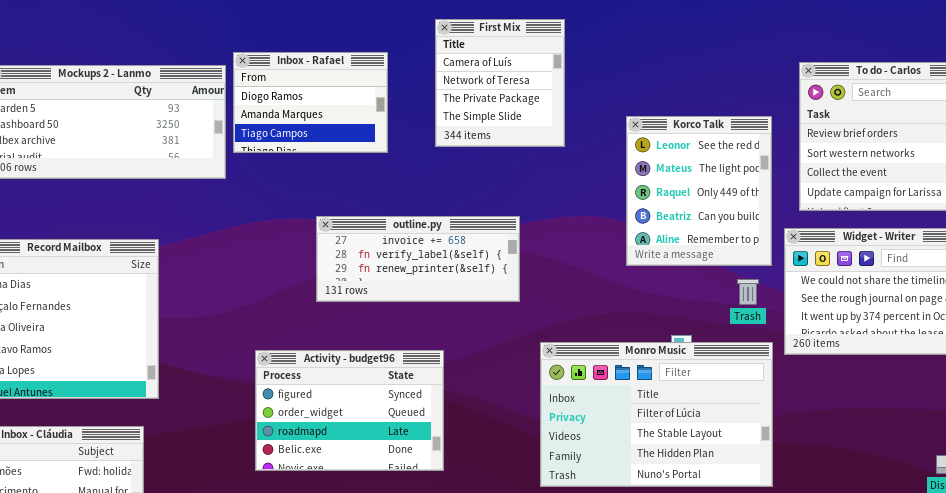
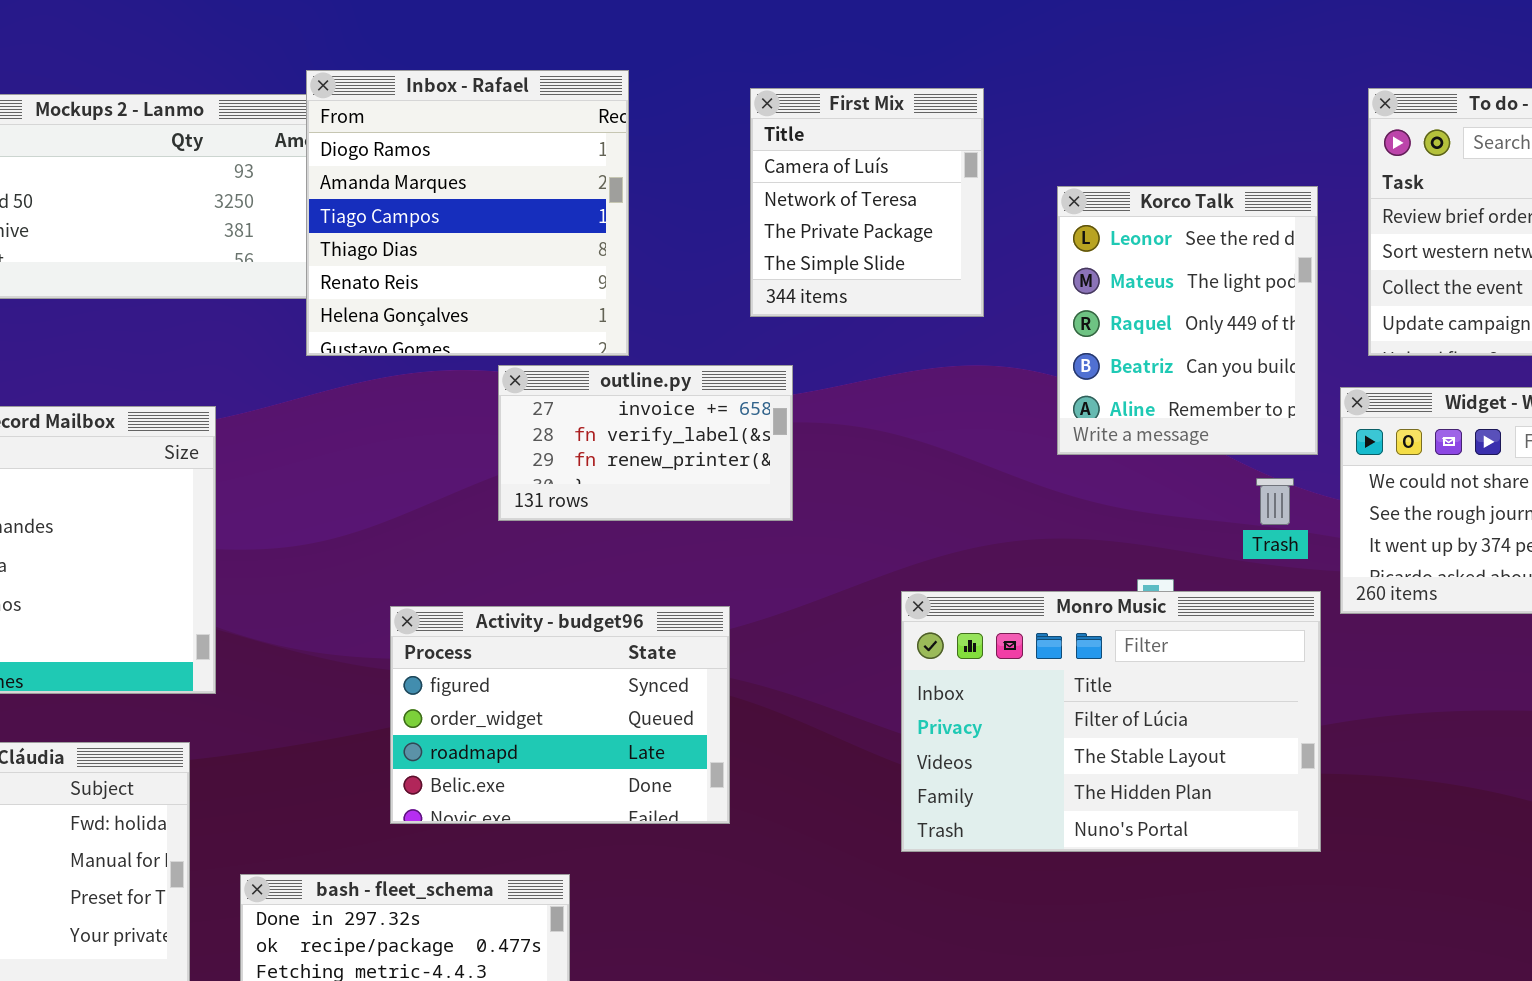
First Mix: [435,19,565,147] -> [750,88,984,317], moved
Inbox - Rafael: [233,52,388,153] -> [306,70,629,356], resized
outline.py: [316,216,520,302] -> [498,365,793,521], resized

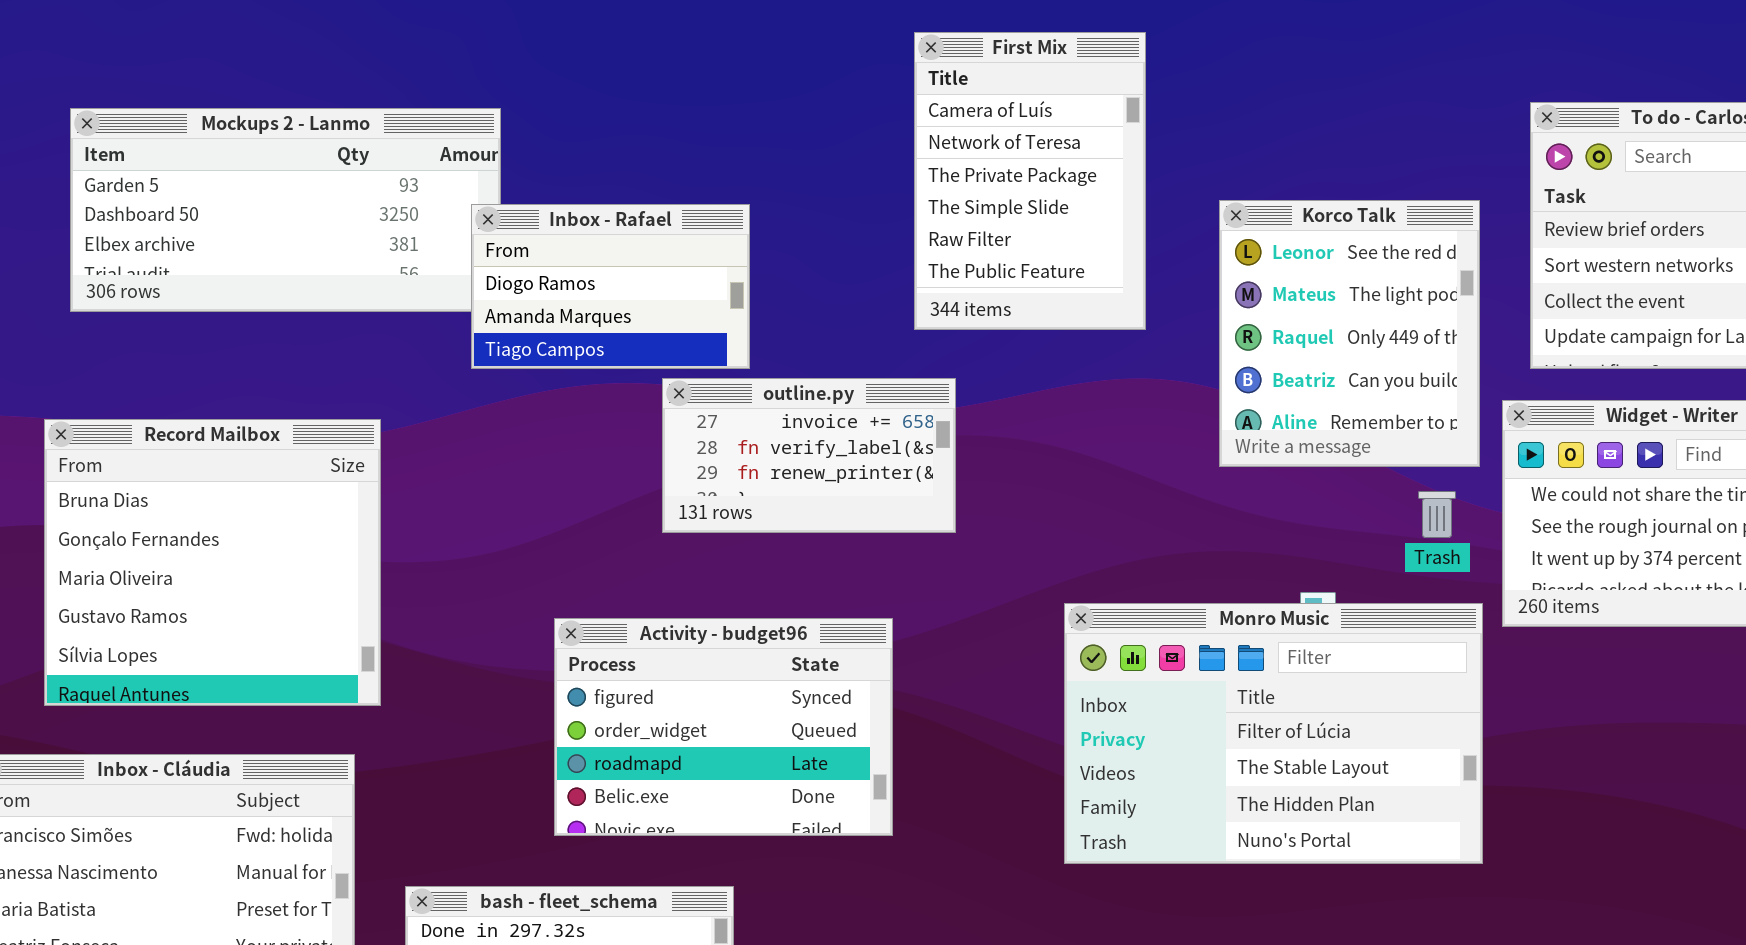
Inbox - Rafael: [306,70,629,356] -> [471,204,750,369], resized
First Mix: [750,88,984,317] -> [914,32,1146,330], resized

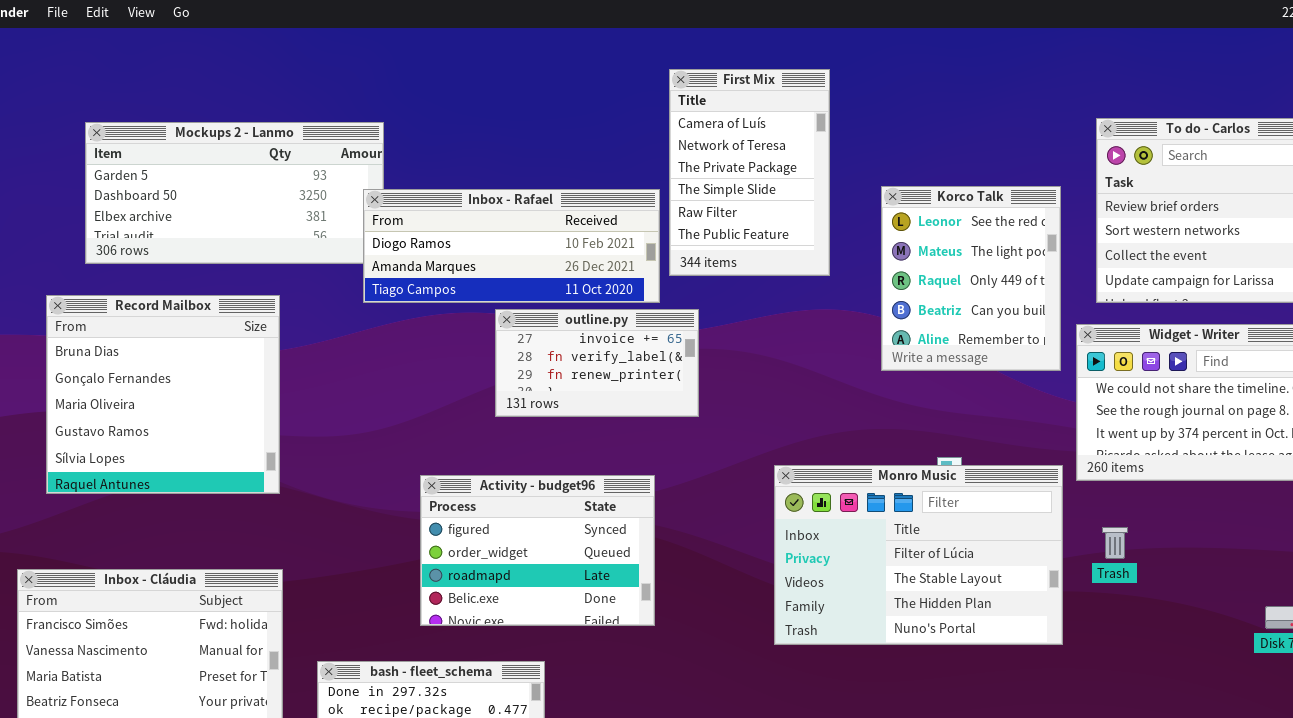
Inbox - Rafael: [471,204,750,369] -> [363,189,660,303], resized
Record Mailbox: [44,419,381,706] -> [46,295,280,494], moved
Trash: [1418,491,1456,538] -> [1102,527,1128,559], moved

